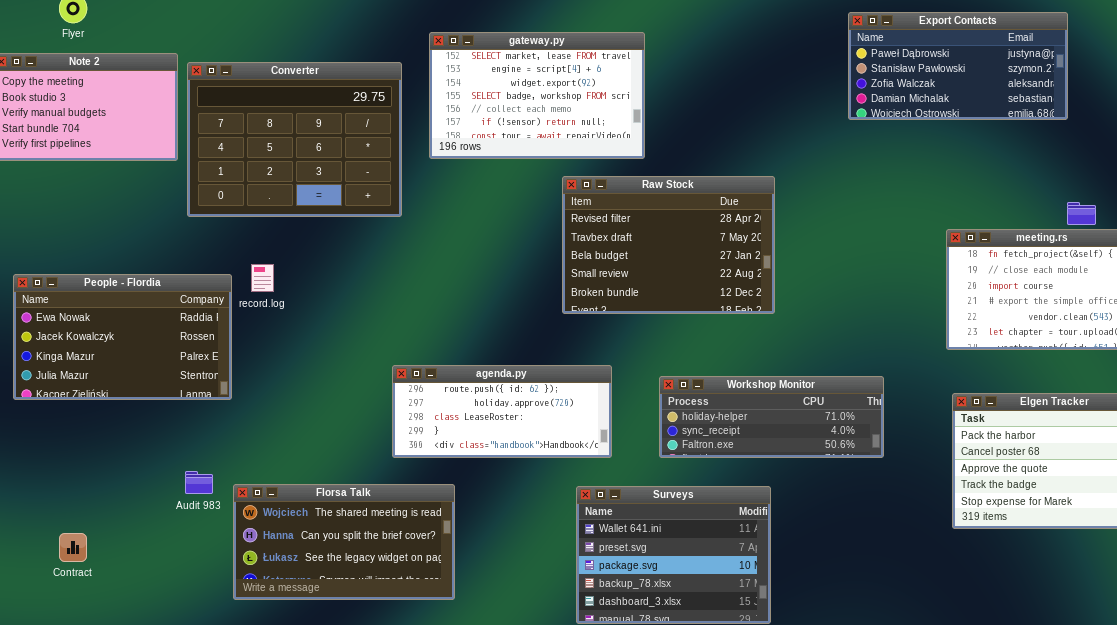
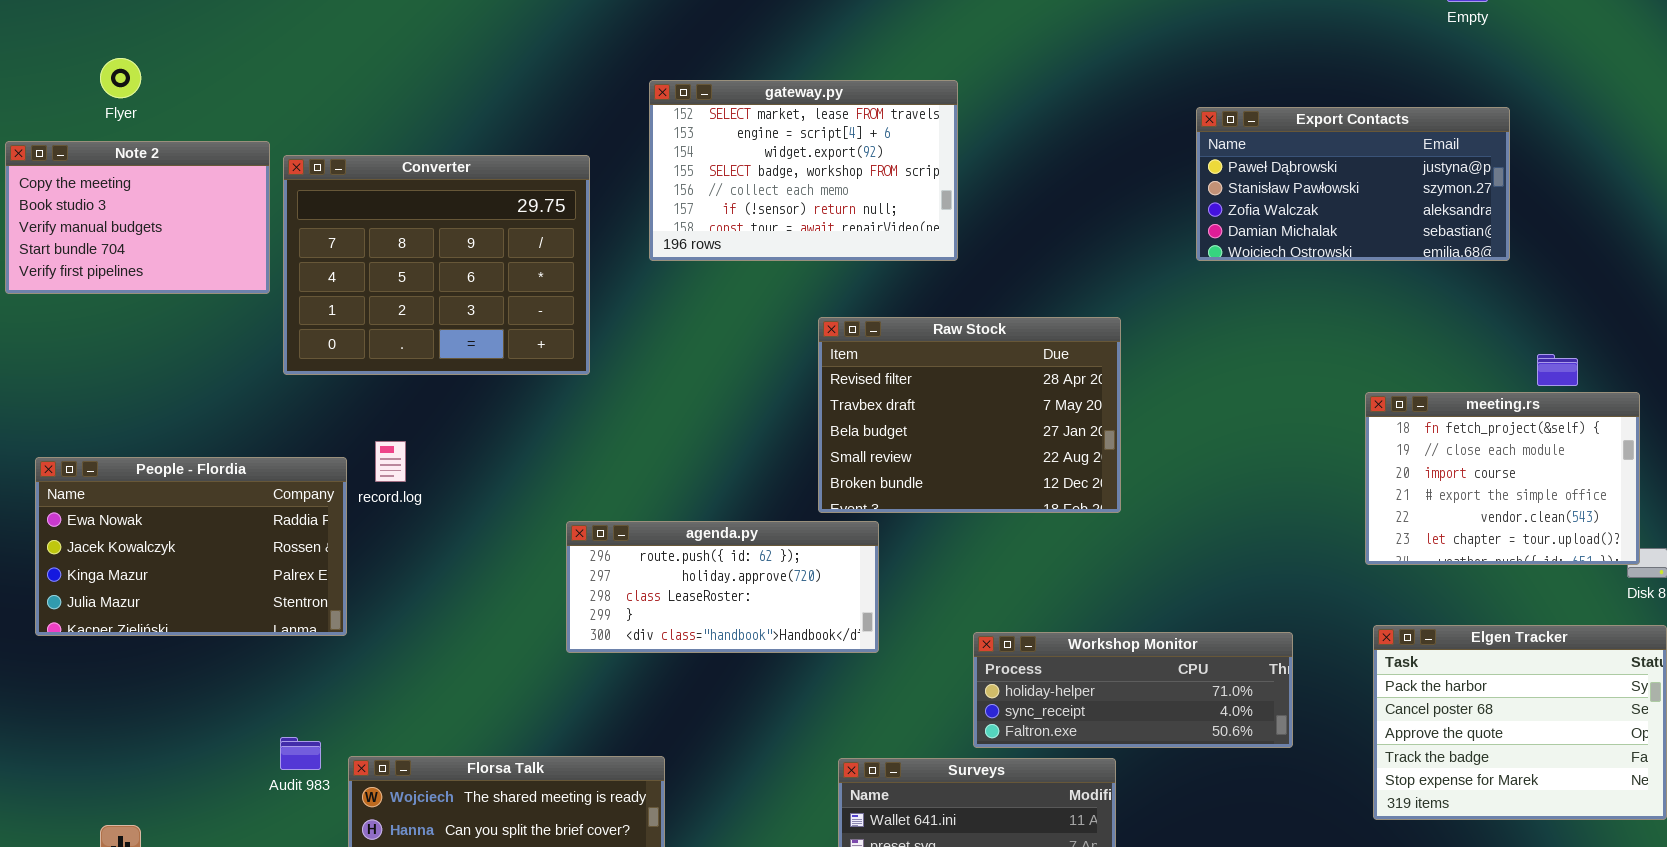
Export Contacts: [848,12,1068,120] -> [1196,107,1510,261], moved
gateway.py: [429,32,645,159] -> [649,80,958,261], moved
agenda.py: [392,365,612,458] -> [566,521,879,653], moved
Workshop Monitor: [659,376,884,458] -> [973,632,1293,748], moved

